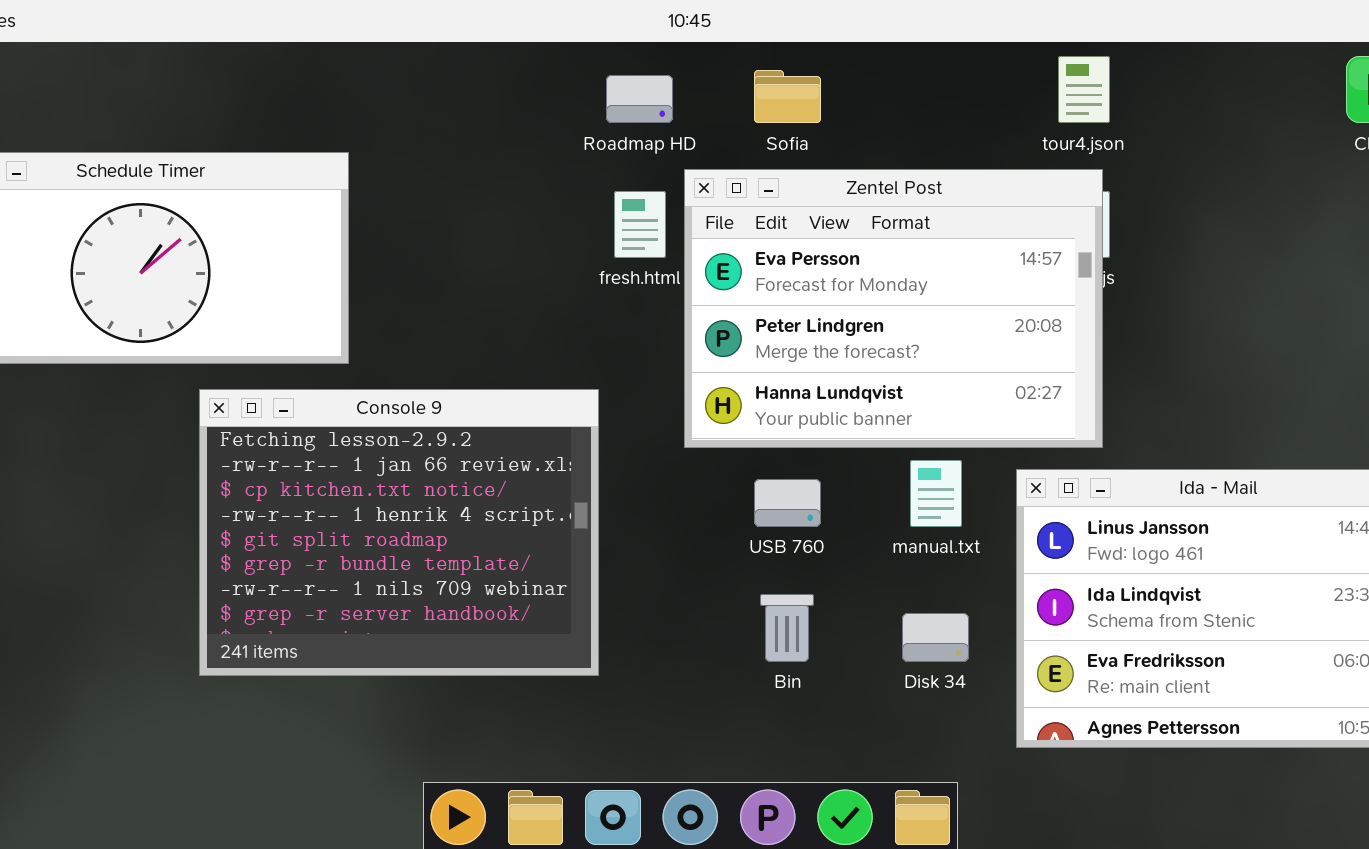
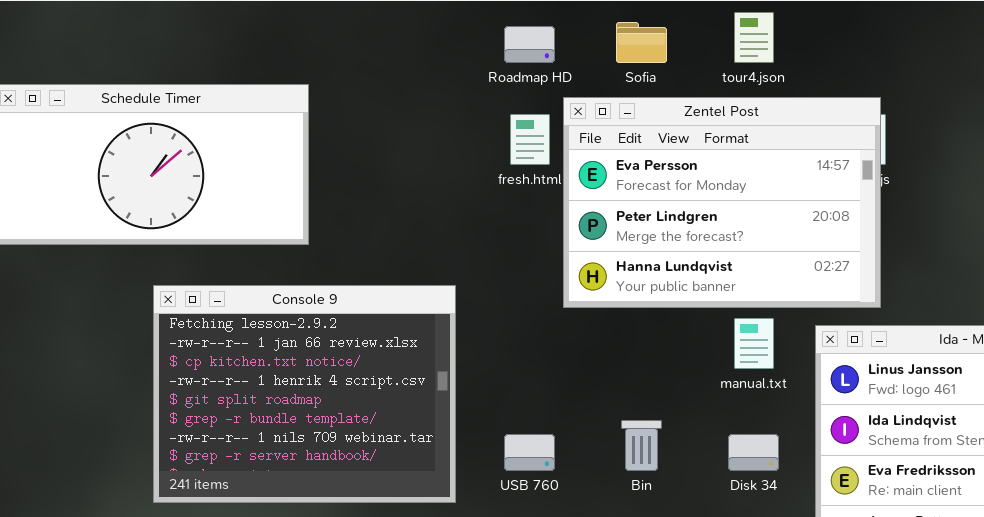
tour4.json: [1058,56,1110,123] -> [734,12,774,63], moved
Console 9: [199,389,599,676] -> [153,285,456,503], moved
USB 760: [754,479,821,527] -> [504,434,555,471], moved

